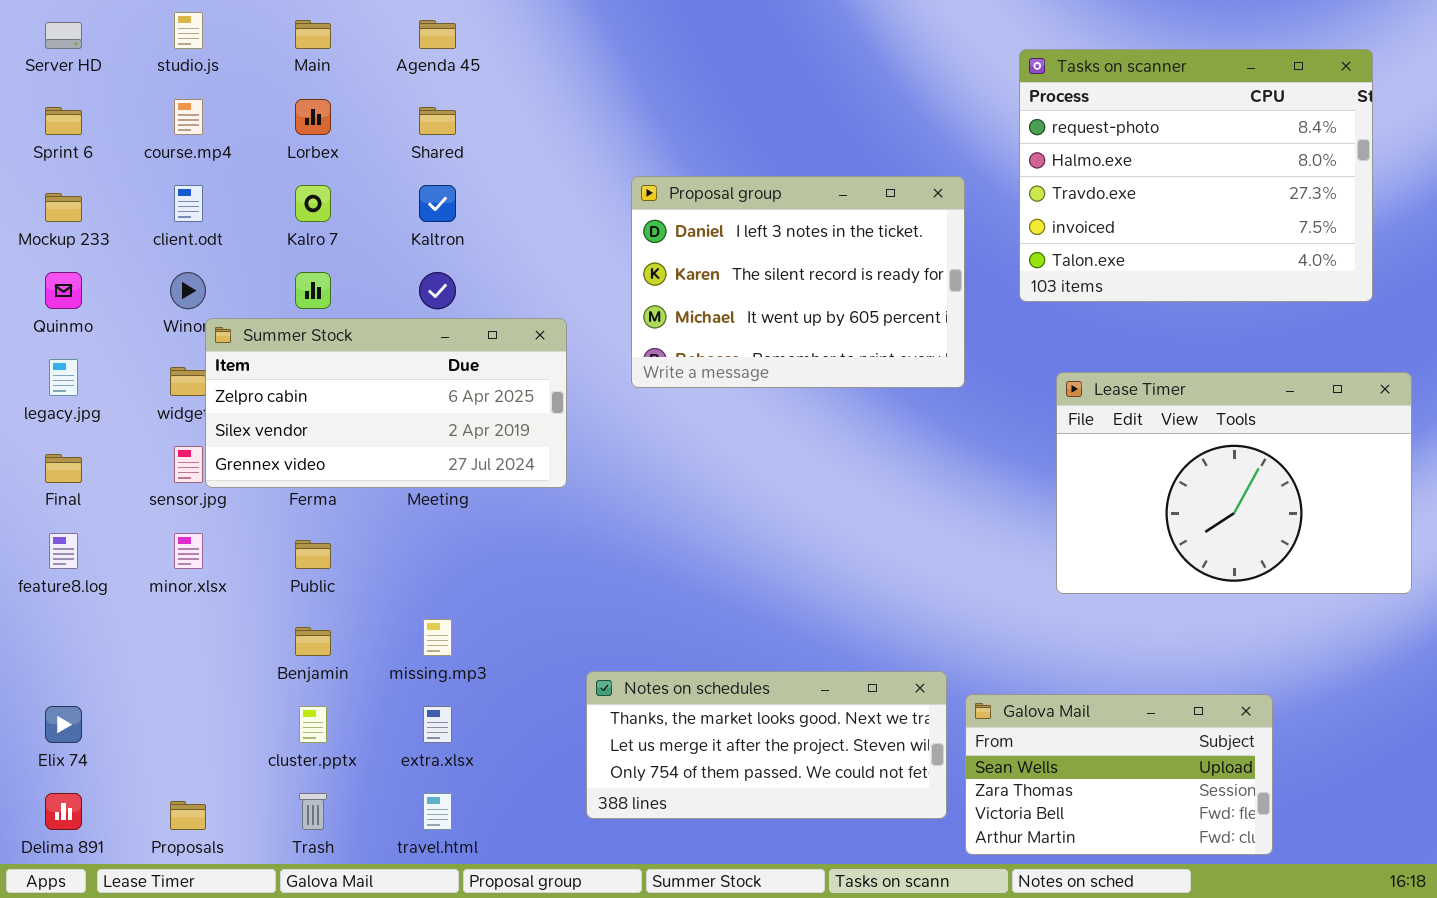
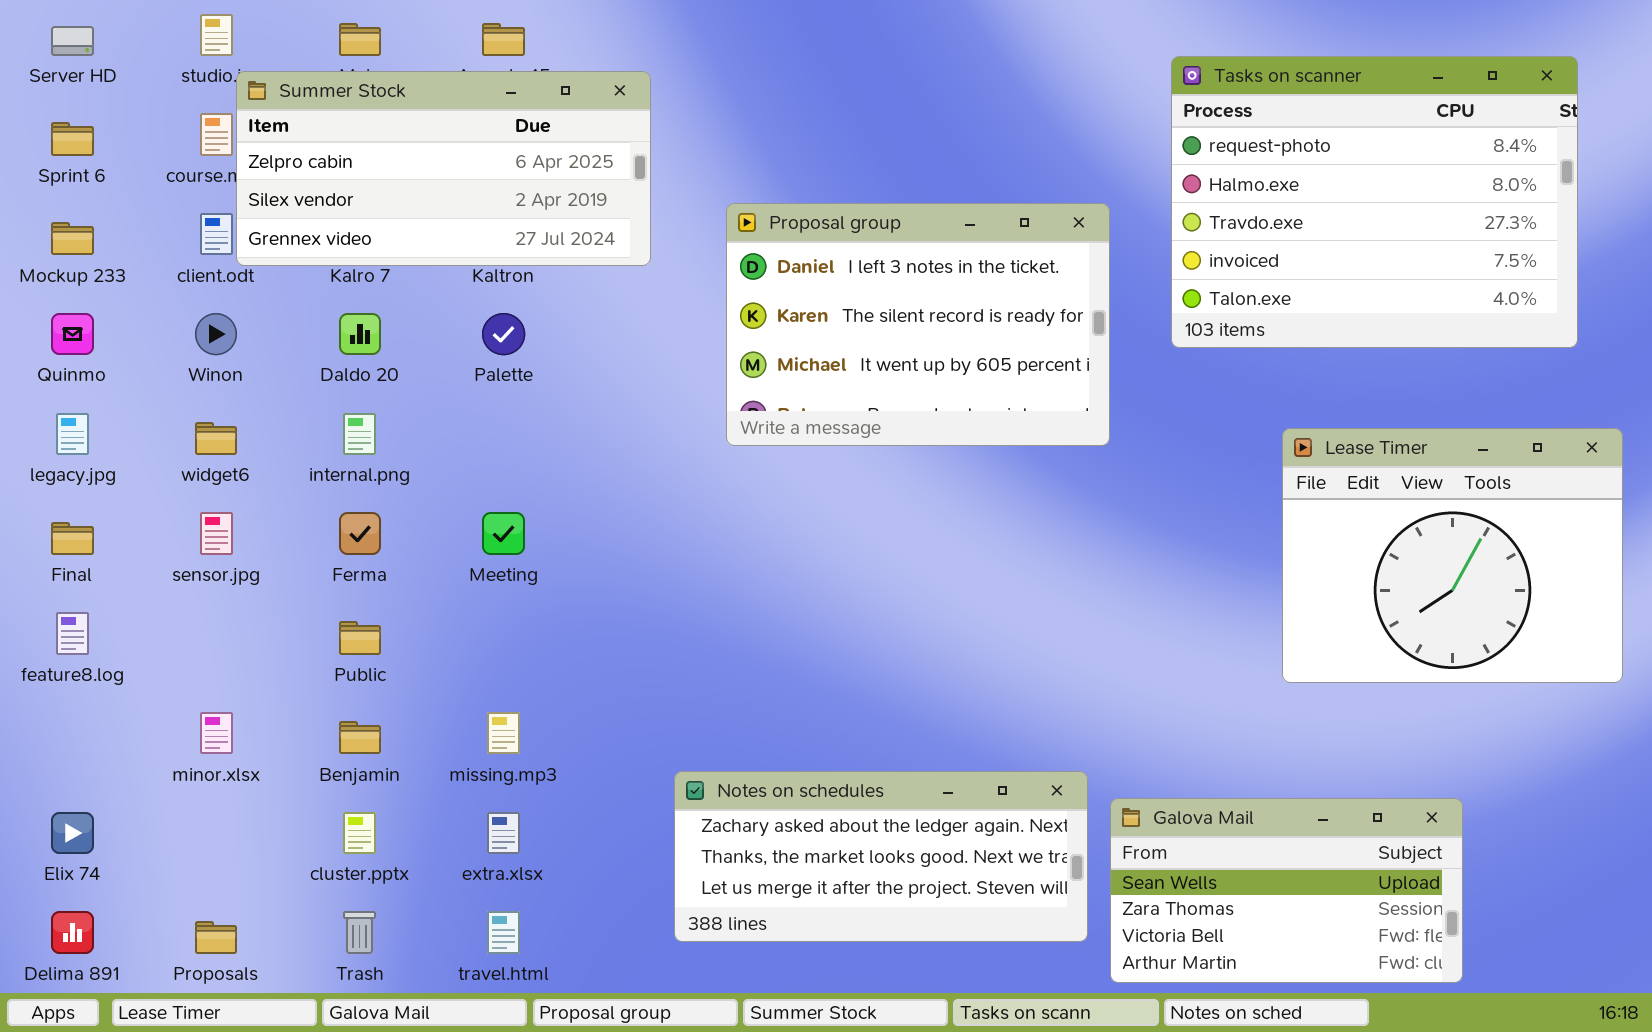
Summer Stock: [205,318,567,488] -> [236,71,651,266], moved
Lease Timer: [1056,372,1412,594] -> [1282,428,1623,683], resized
minor.xlsx: [174,533,203,569] -> [200,712,233,754], moved
Notes on schedules: [586,671,947,819] -> [674,771,1088,942], scrolled up 1 row

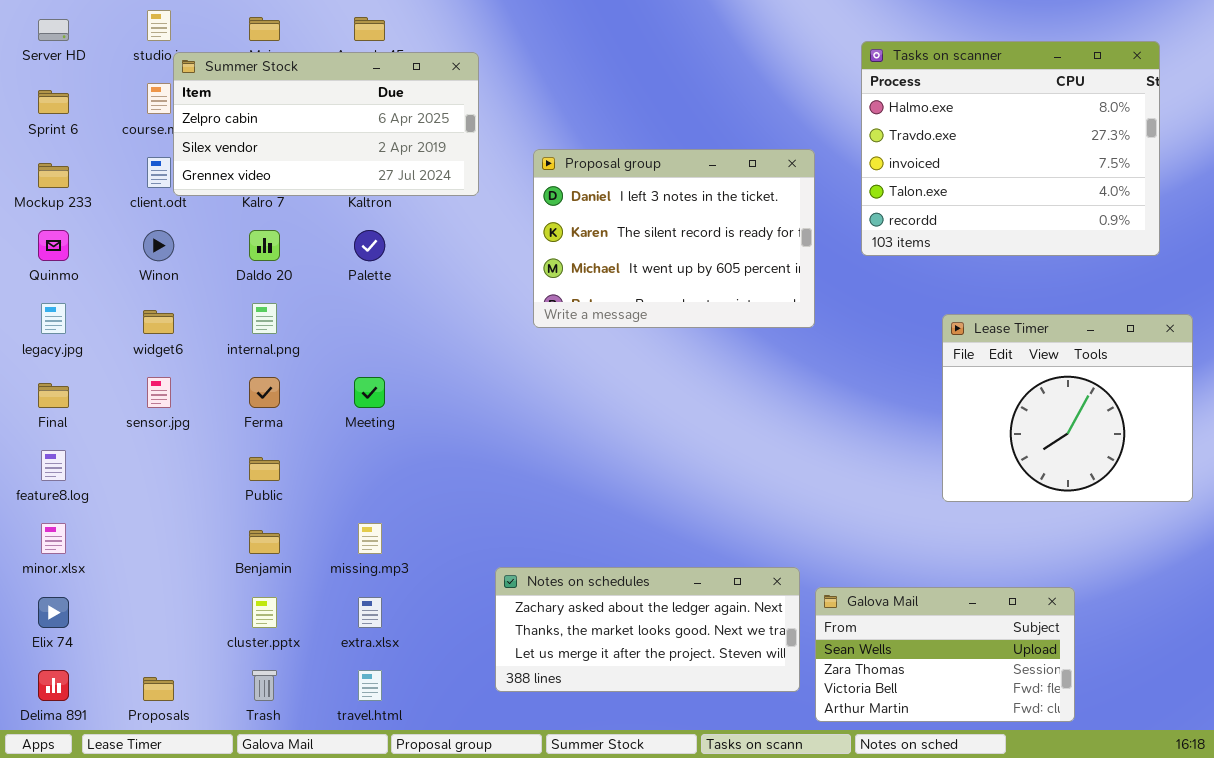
Tasks on scanner: [1171,56,1578,348] -> [861,41,1160,256], scrolled down 1 row
minor.xlsx: [200,712,233,754] -> [41,523,66,554], moved

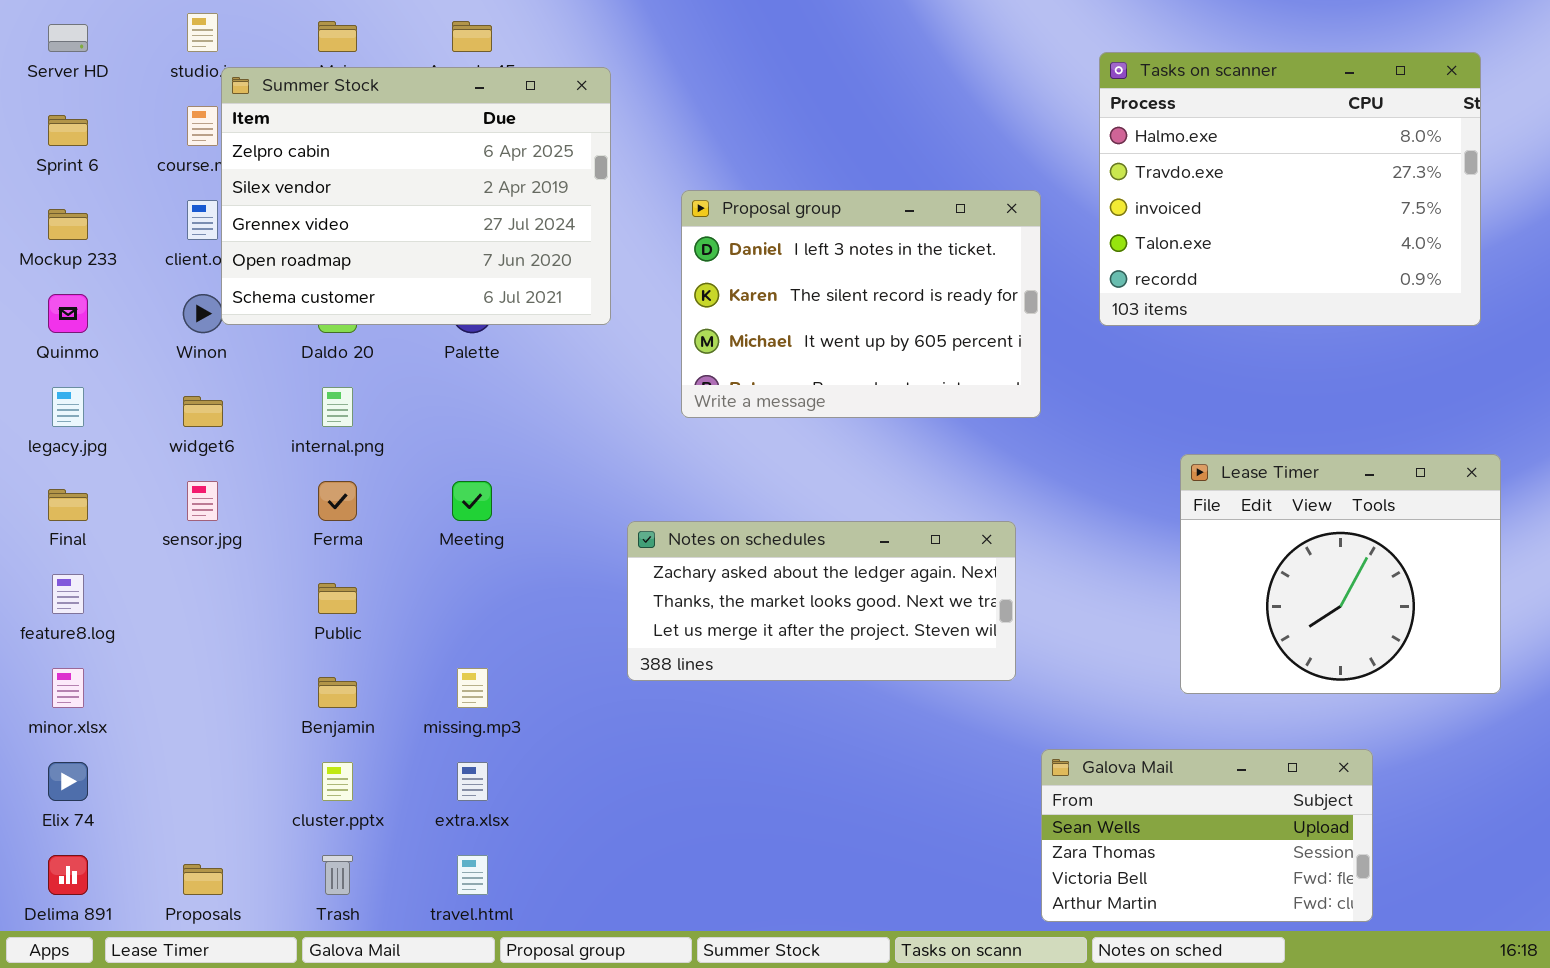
Summer Stock: [173,52,479,196] -> [221,67,611,325], resized
Lease Timer: [942,314,1193,502] -> [1180,454,1501,694], moved
Notes on schedules: [495,567,800,692] -> [627,521,1016,681], moved

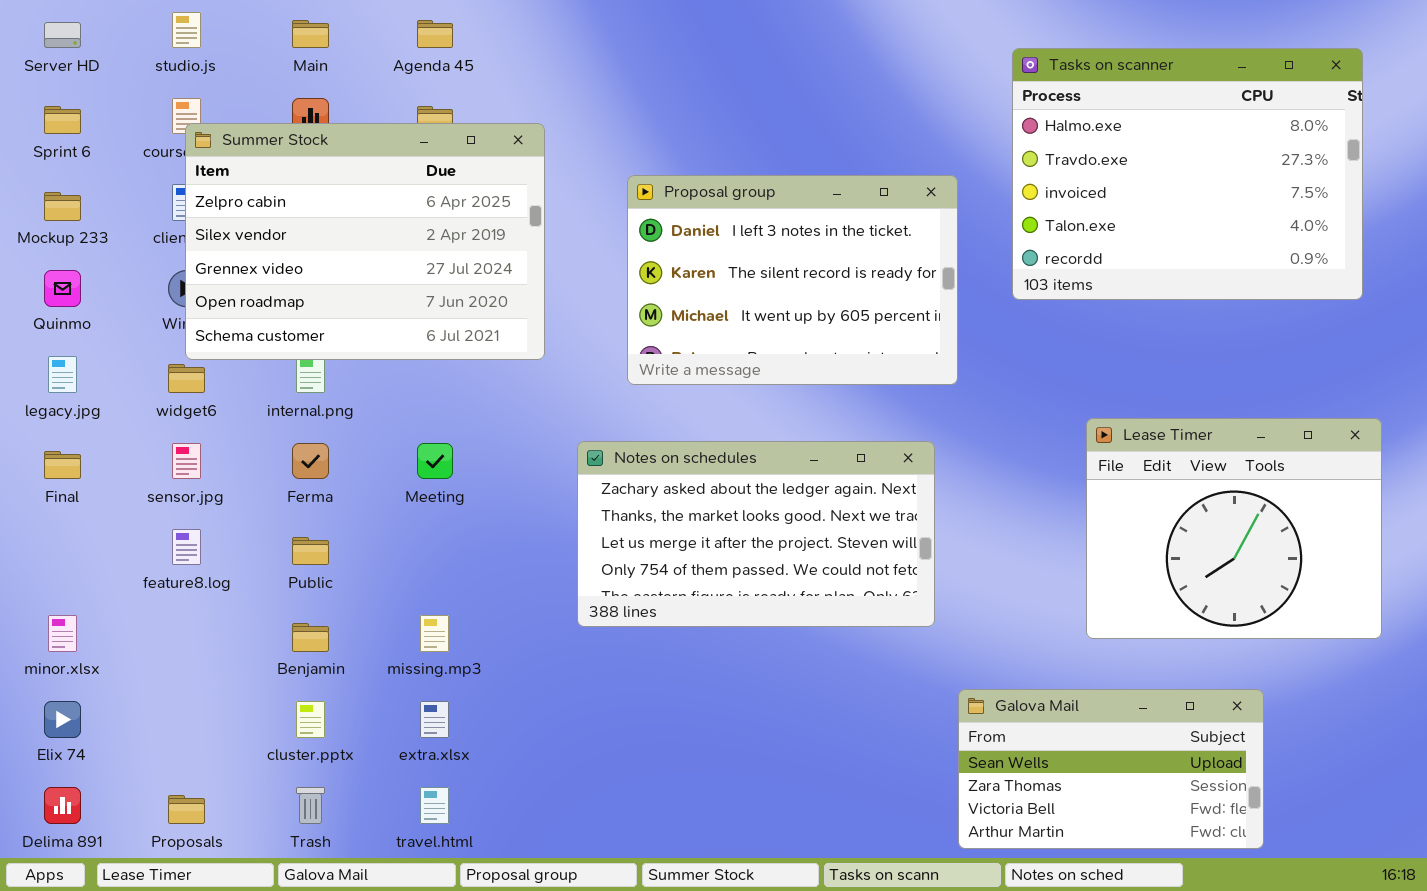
Summer Stock: [221,67,611,325] -> [185,123,545,360], moved
Notes on schedules: [627,521,1016,681] -> [577,441,935,627], resized
feature8.log: [52,574,84,614] -> [172,529,201,565], moved

